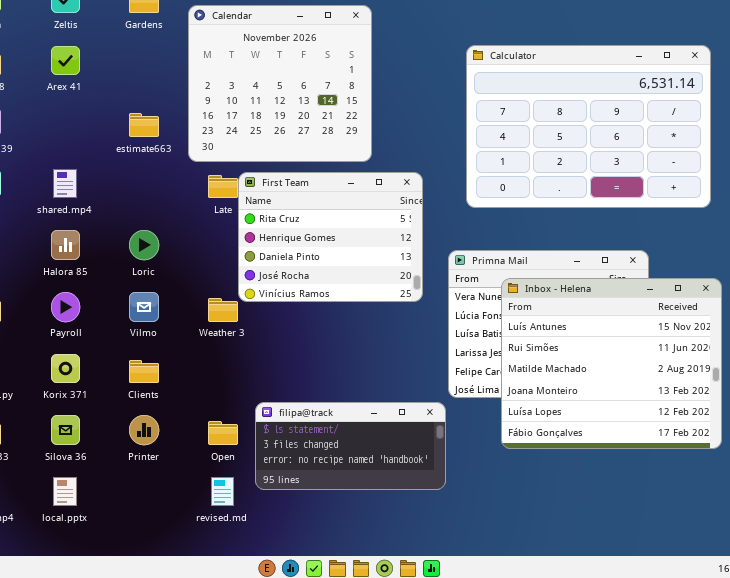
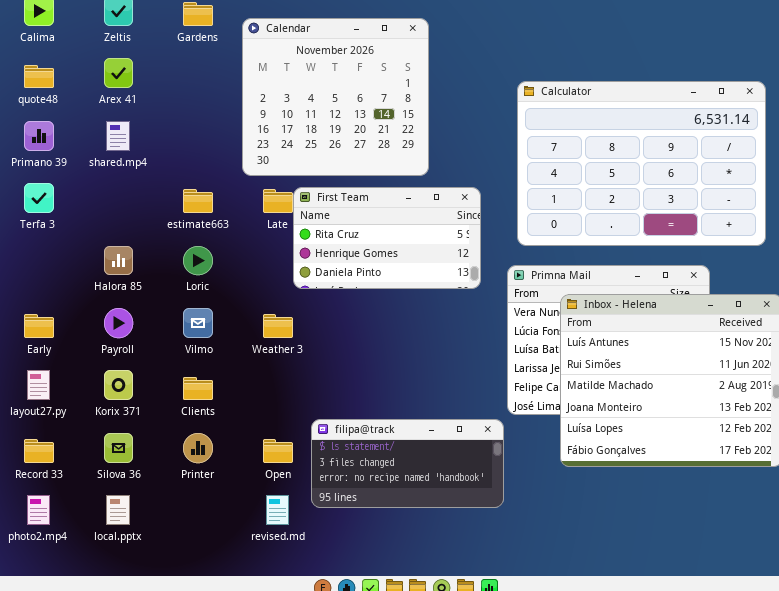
Calculator: [466,45,711,208] -> [517,81,766,246], moved
estimate663: [129,113,159,137] -> [183,189,213,213], moved
shared.mp4: [53,169,77,198] -> [106,121,130,151], moved
First Team: [238,172,423,302] -> [293,187,481,289], resized

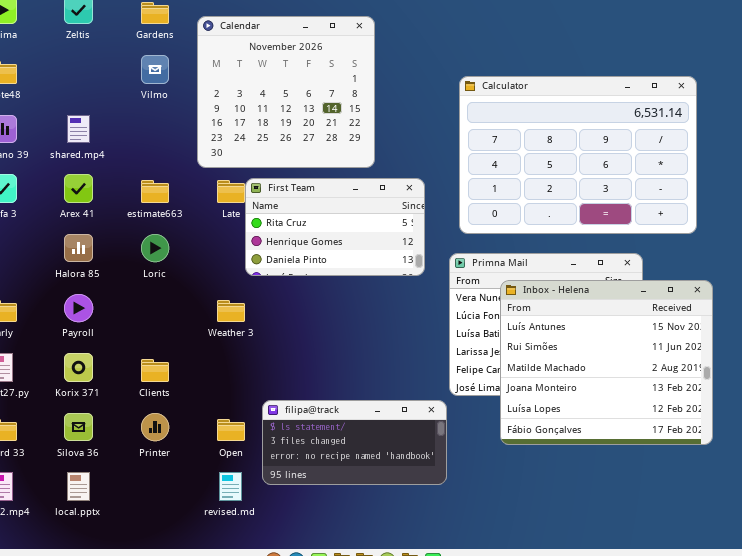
Arex 41: [104,58,133,88] -> [64,174,93,203], moved
Vilmo: [183,308,213,338] -> [141,55,169,84], moved

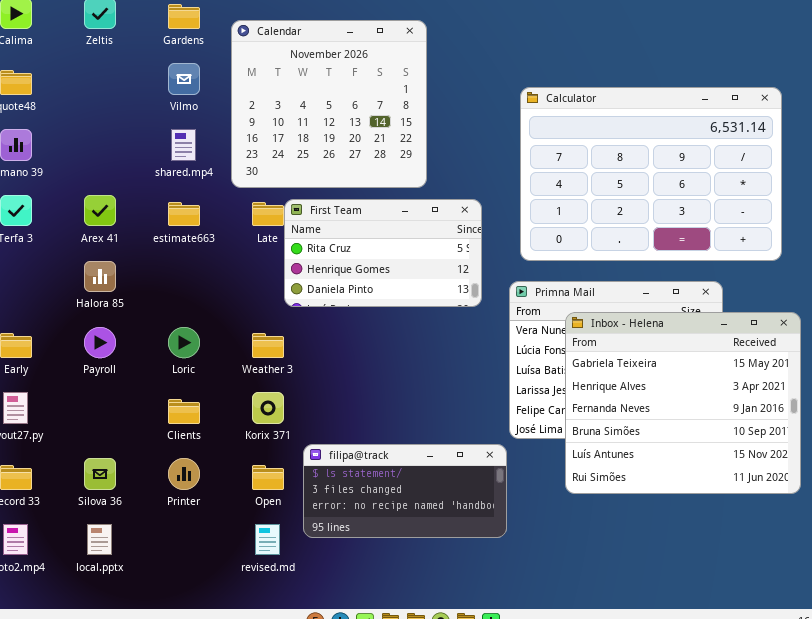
shared.mp4: [67,115,90,143] -> [171,129,196,161], moved
Loric: [141,234,169,262] -> [168,327,200,358], moved
Inbox - Helena: [500,280,713,445] -> [565,312,801,494], scrolled up 4 rows
Korix 371: [64,353,93,382] -> [252,392,284,424], moved

